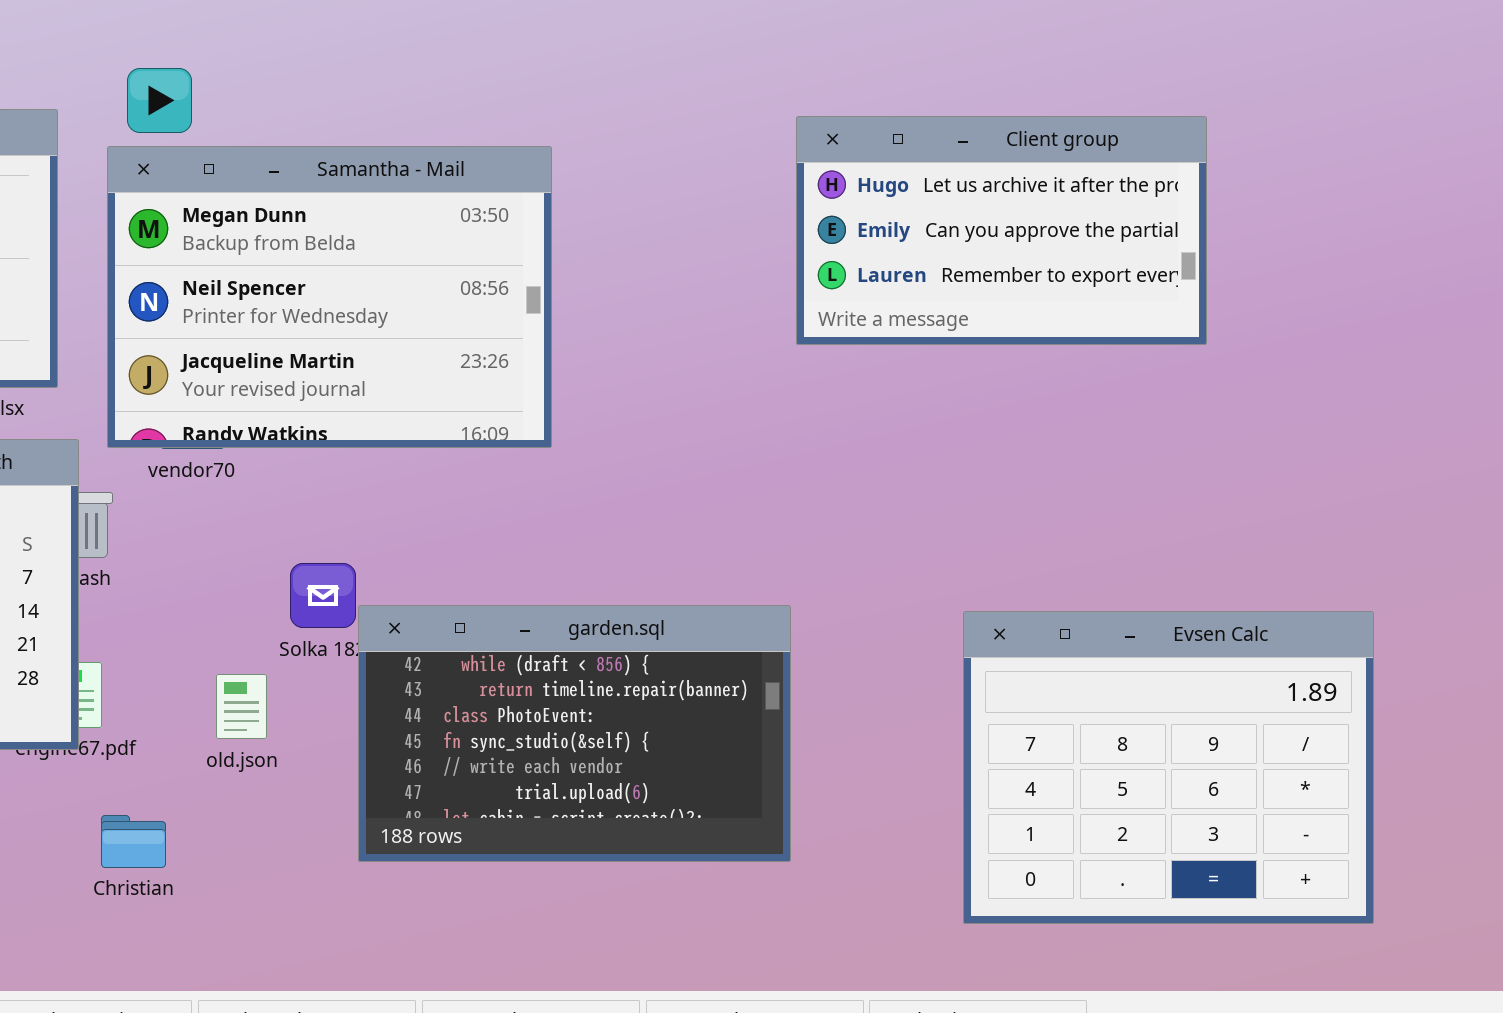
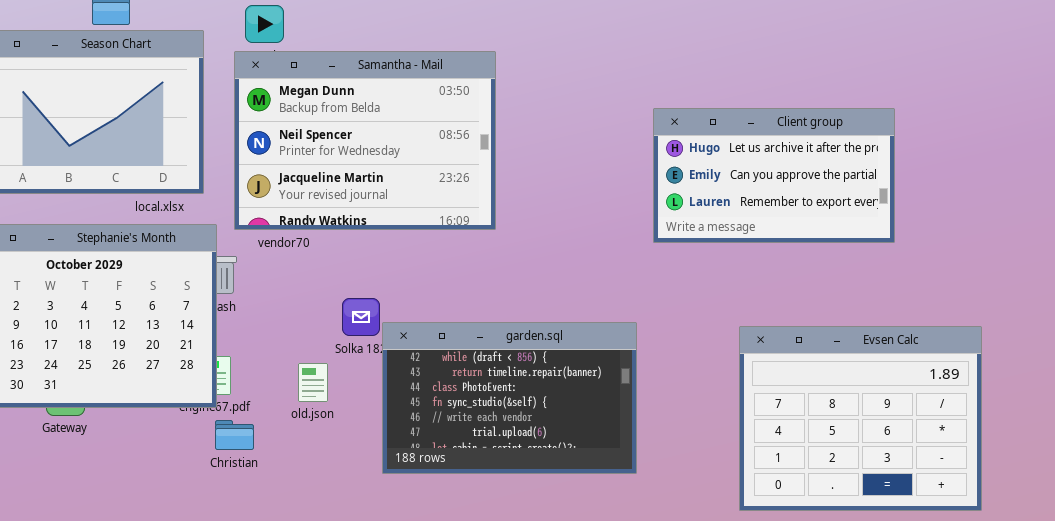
Client group: [796,116,1207,345] -> [653,108,895,243], moved
Christian: [101,815,166,868] -> [215,420,254,450], moved

